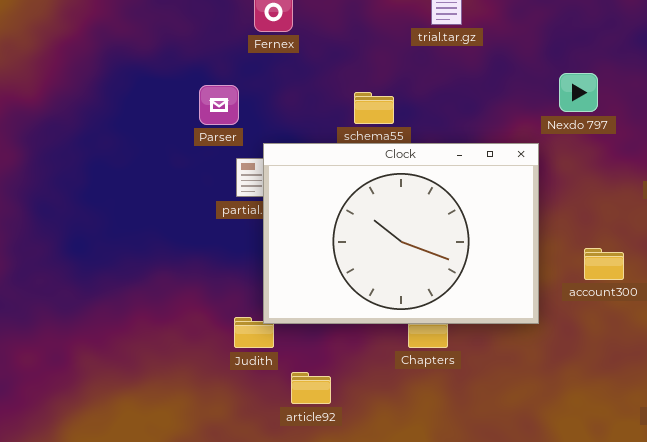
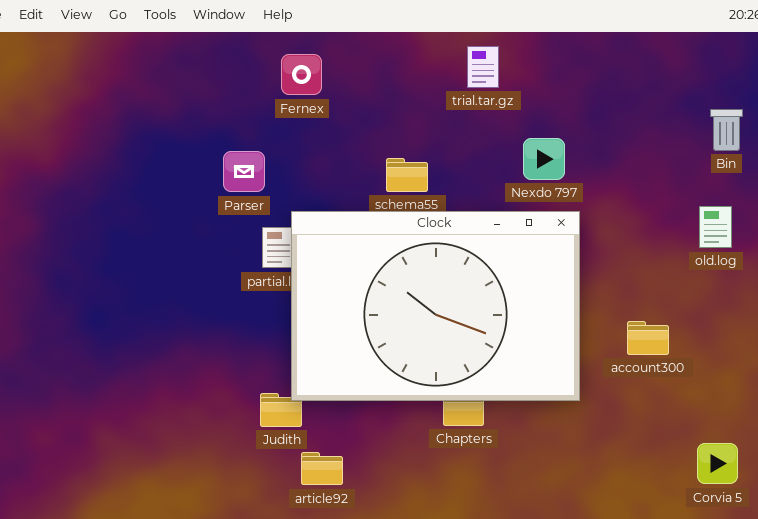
Nexdo 797: [559,73,598,112] -> [523,138,565,180], moved
article92: [291,372,331,404] -> [301,452,343,485], moved

